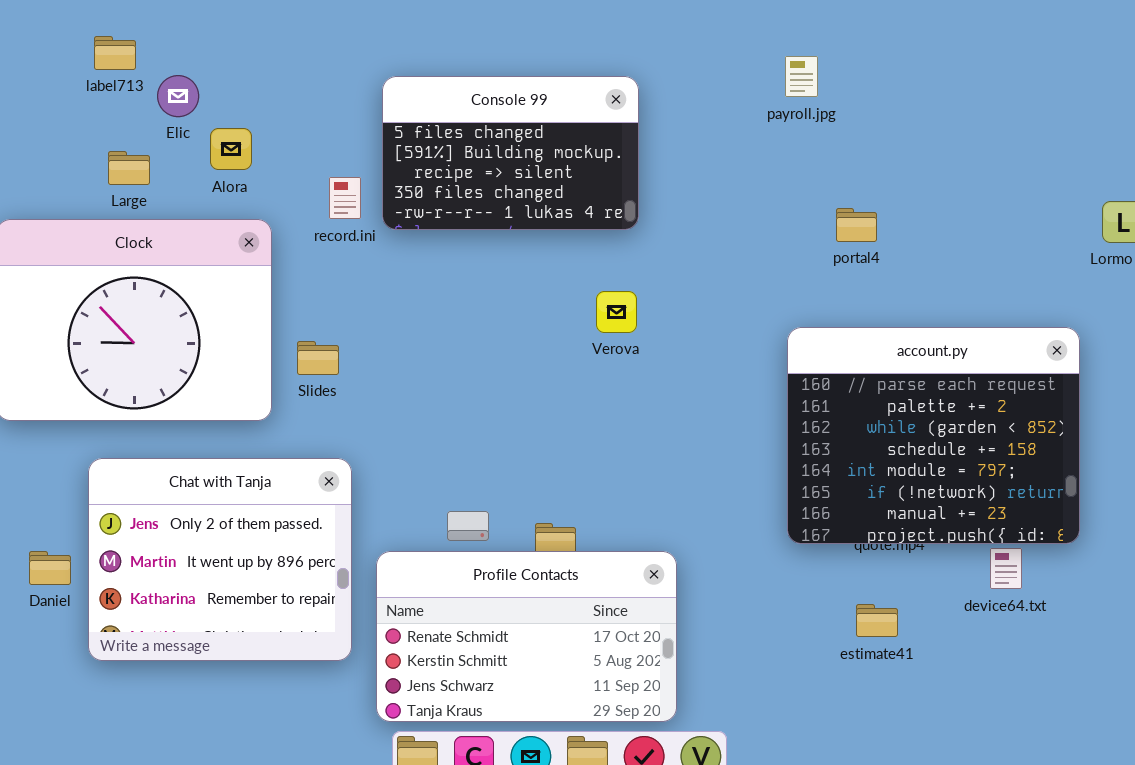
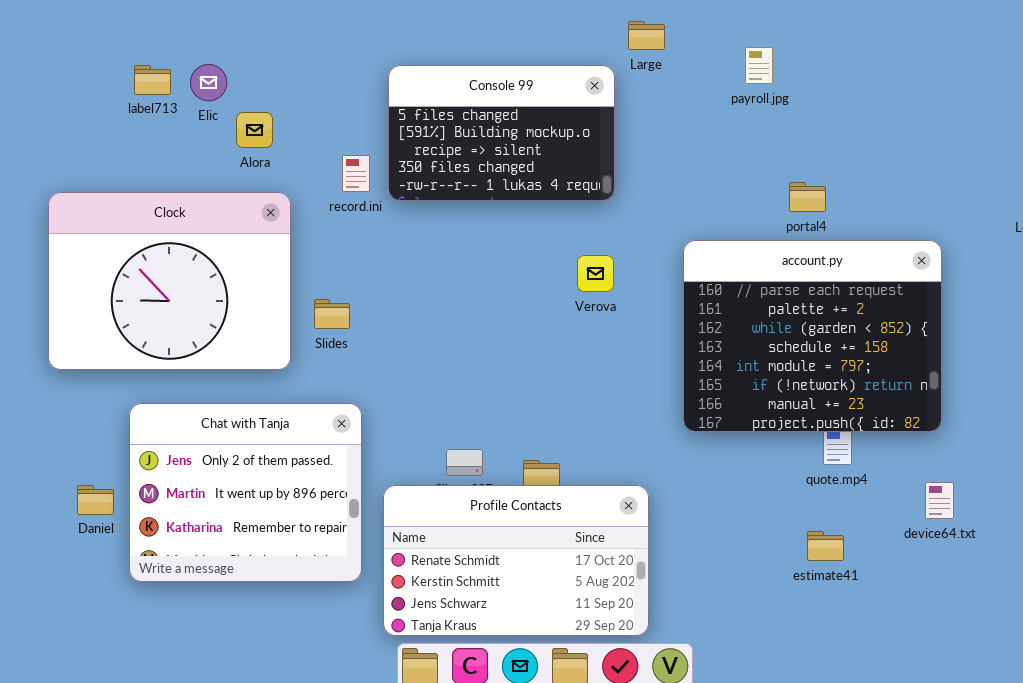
label713: [94,36,136,70] -> [134,65,171,95], moved
Large: [108,151,150,185] -> [628,21,665,50], moved
account.py: [787,327,1080,544] -> [683,240,942,432], moved

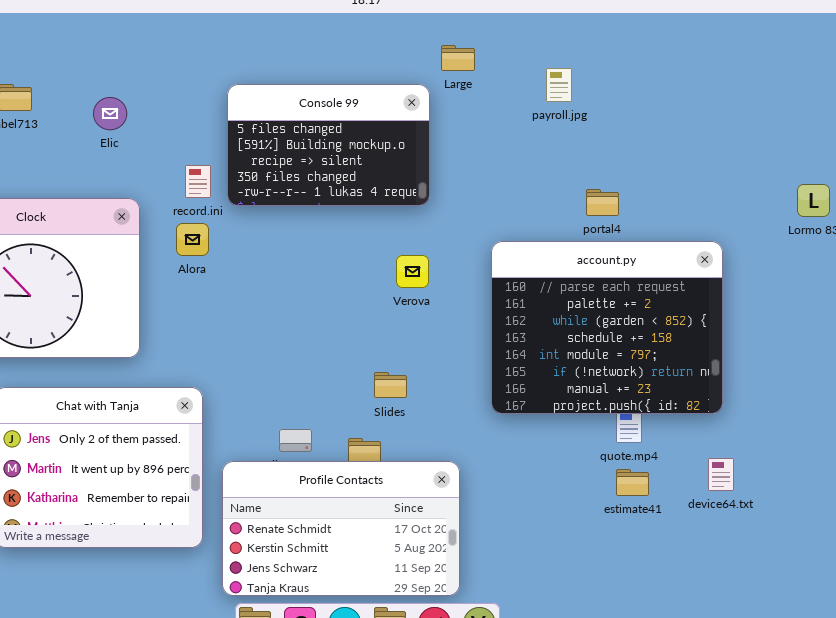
Elic: [190,64,227,101] -> [93,97,127,130], moved
Alora: [236,112,273,148] -> [176,223,209,256], moved
Slides: [314,299,350,329] -> [374,372,407,398], moved
estimate41: [807,531,844,561] -> [616,469,649,496], moved

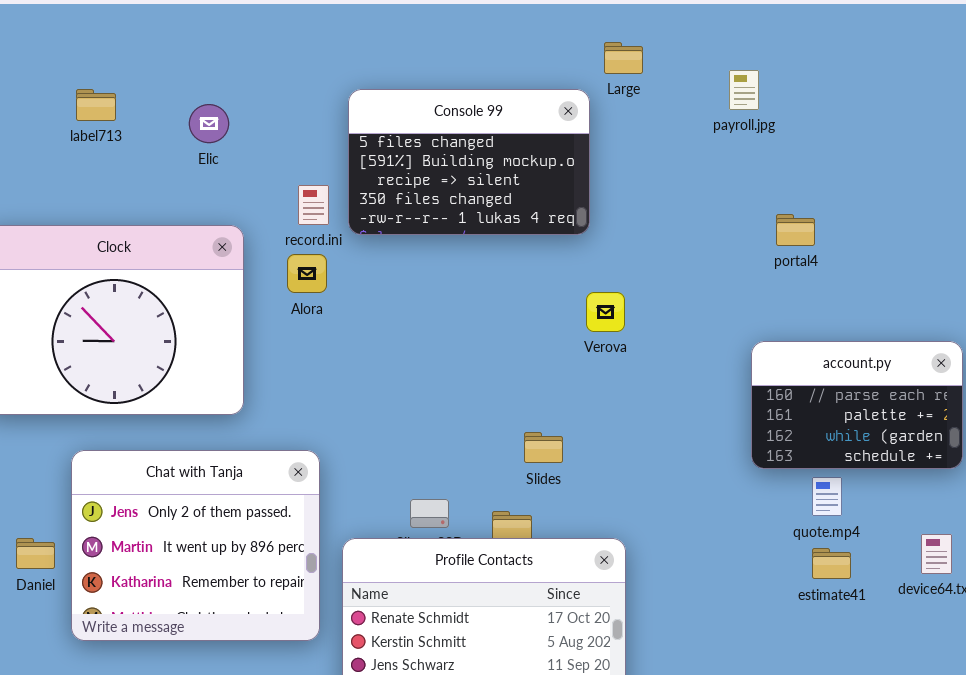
account.py: [491,241,723,414] -> [751,341,963,469], moved, resized
Verova: [396,255,429,288] -> [586,292,625,332], moved

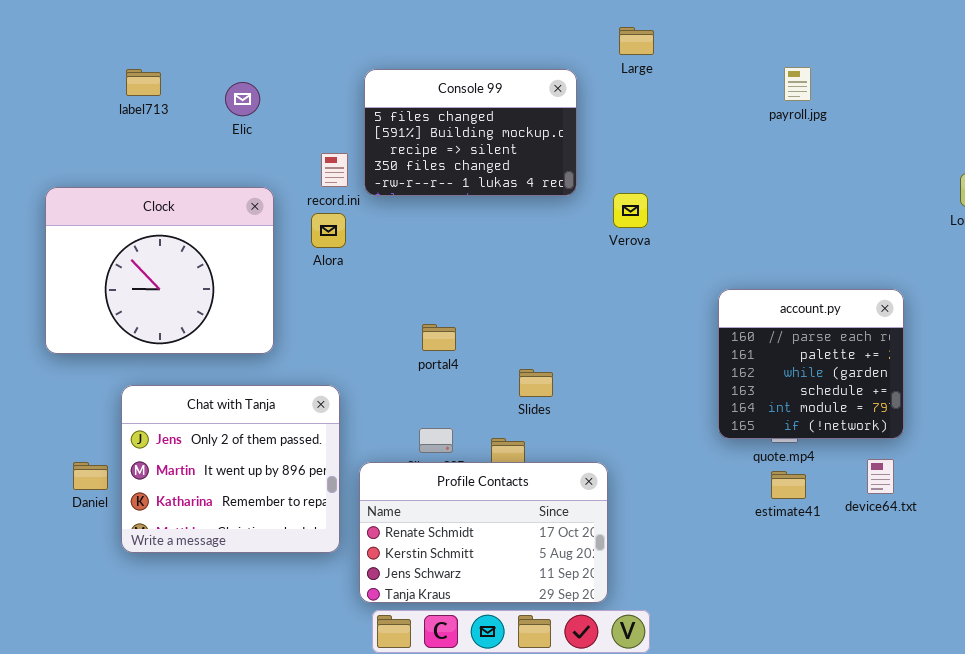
Large: [604,42,643,74] -> [619,27,654,55], moved
payroll.jpg: [729,70,759,110] -> [784,67,811,101], moved
portal4: [776,214,815,246] -> [422,324,456,351], moved
Verova: [586,292,625,332] -> [613,193,648,228], moved
account.py: [751,341,963,469] -> [718,289,904,439], resized

